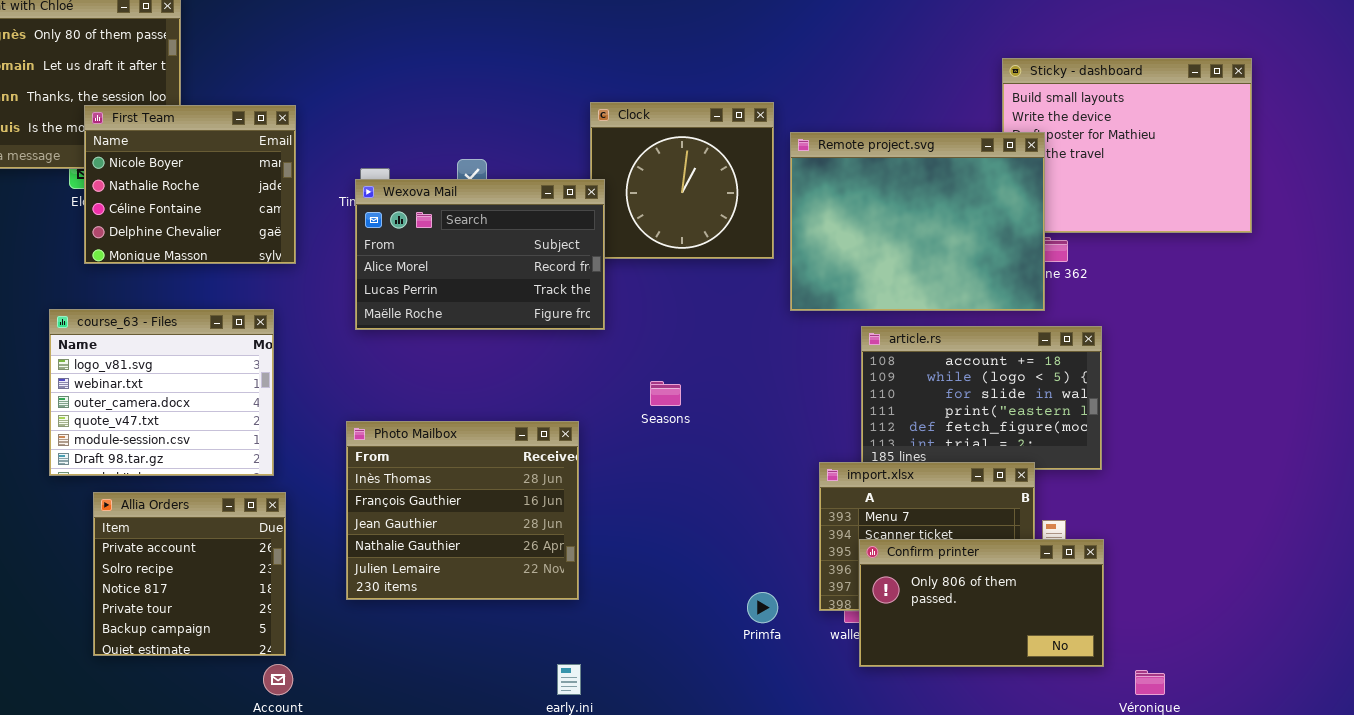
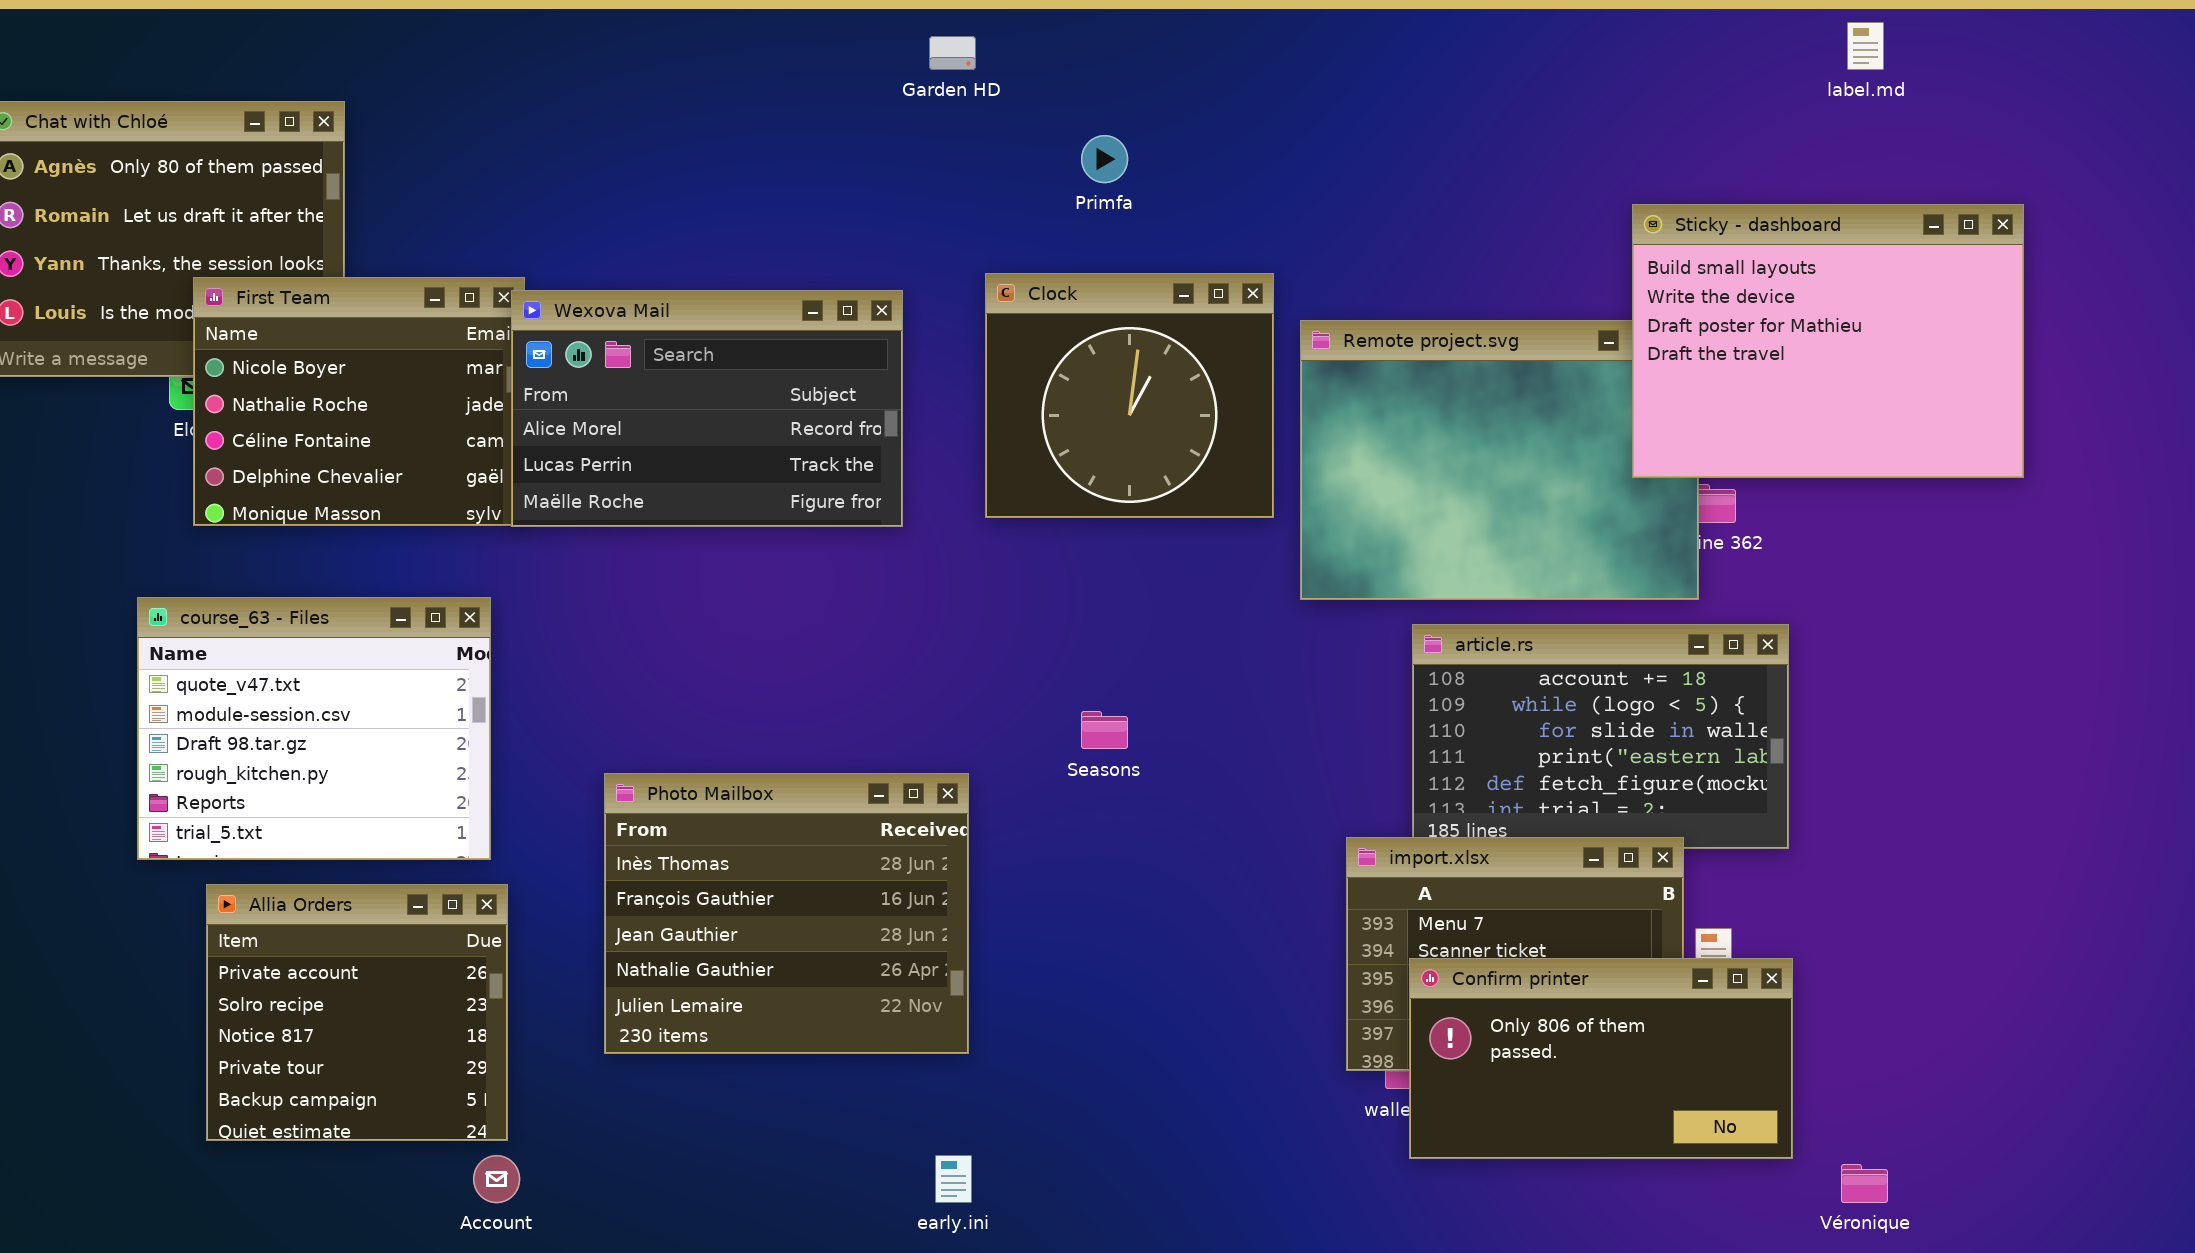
Sticky - dashboard: [1002,58,1252,233] -> [1632,204,2024,478], raised
Wexova Mail: [355,179,605,330] -> [511,290,903,527], moved
course_63 - Files: [49,309,274,476] -> [137,597,491,860], scrolled down 3 rows
Primfa: [747,592,778,623] -> [1081,135,1128,183], moved

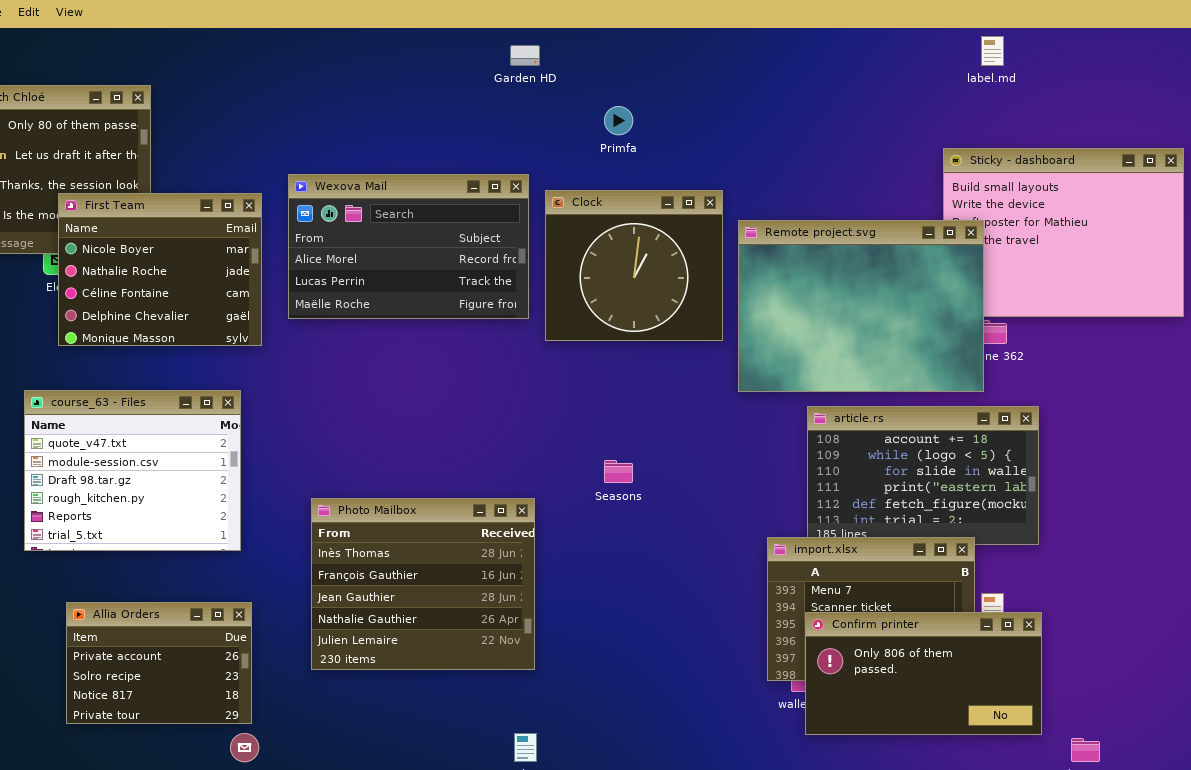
label.md: [1847,22,1884,70] -> [981,36,1004,66], moved
Wexova Mail: [511,290,903,527] -> [288,174,529,319], moved
Remote project.svg: [1300,320,1699,600] -> [738,220,984,392], raised
Allia Orders: [206,884,508,1141] -> [66,602,252,724], resized

